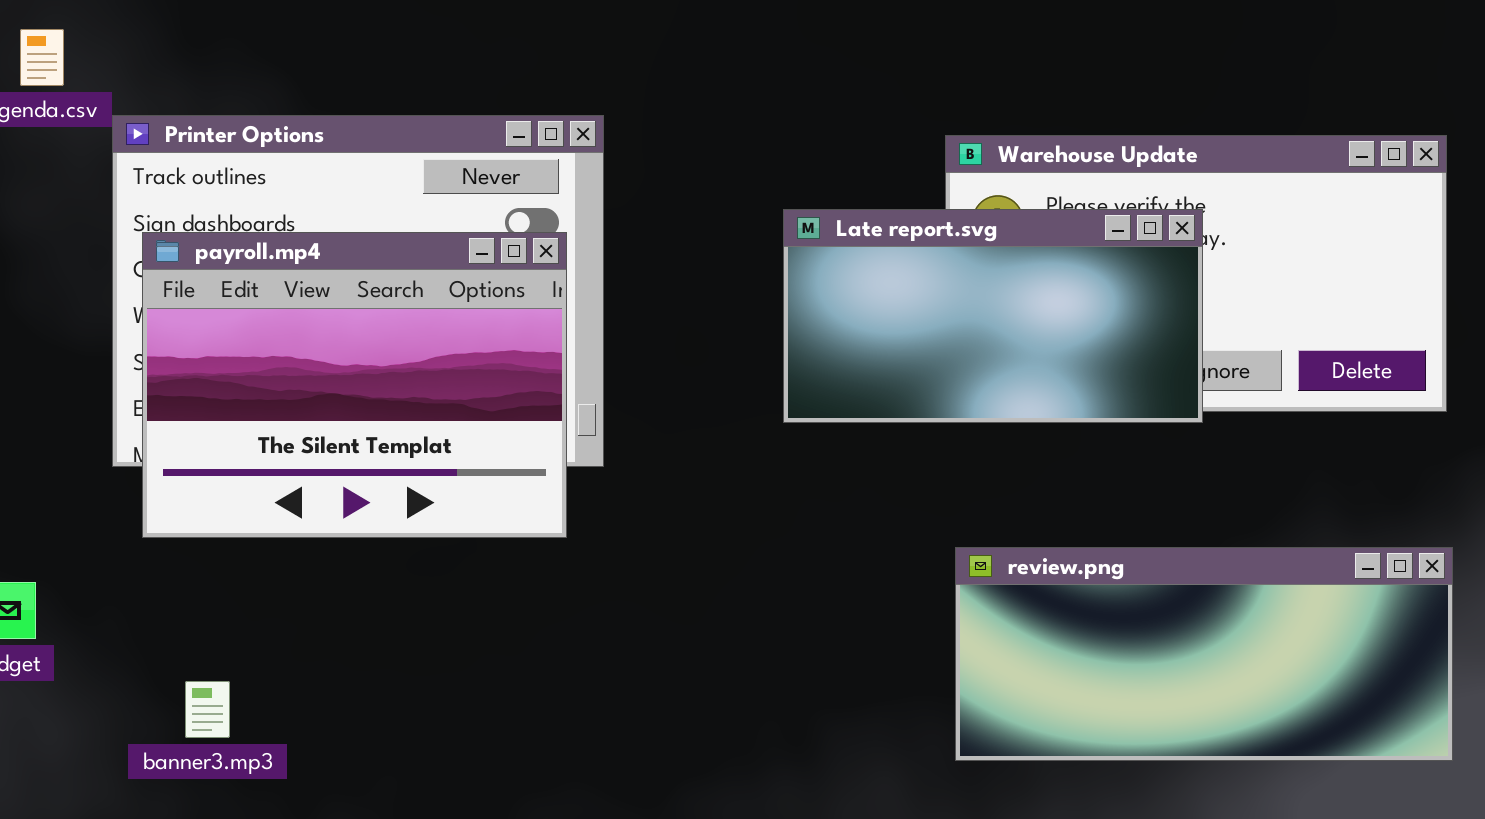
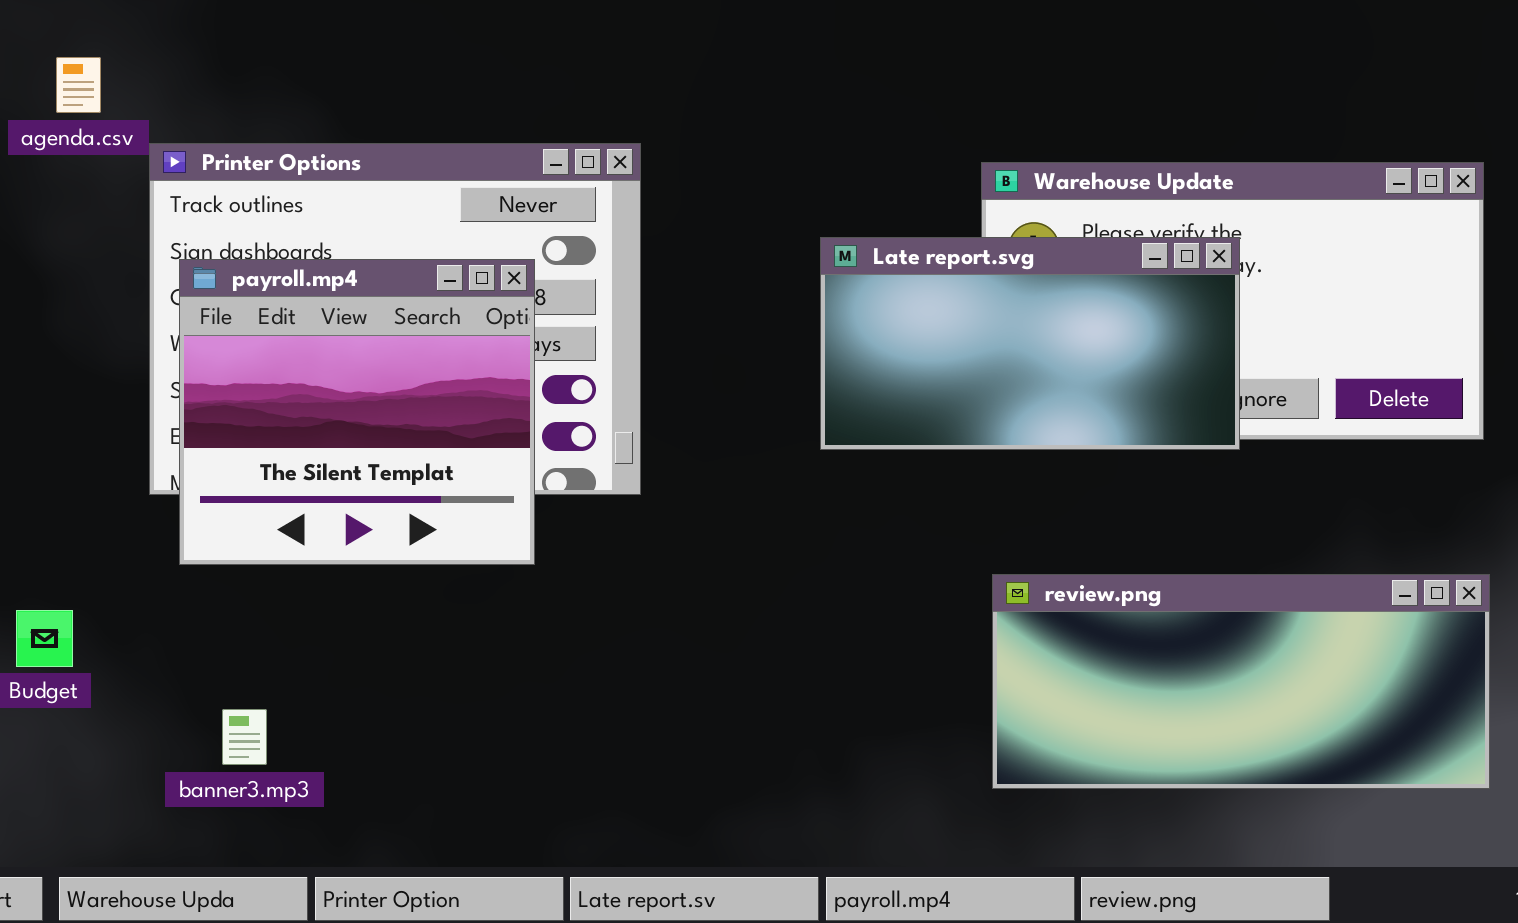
payroll.mp4: [142,232,567,538] -> [179,259,535,565], resized

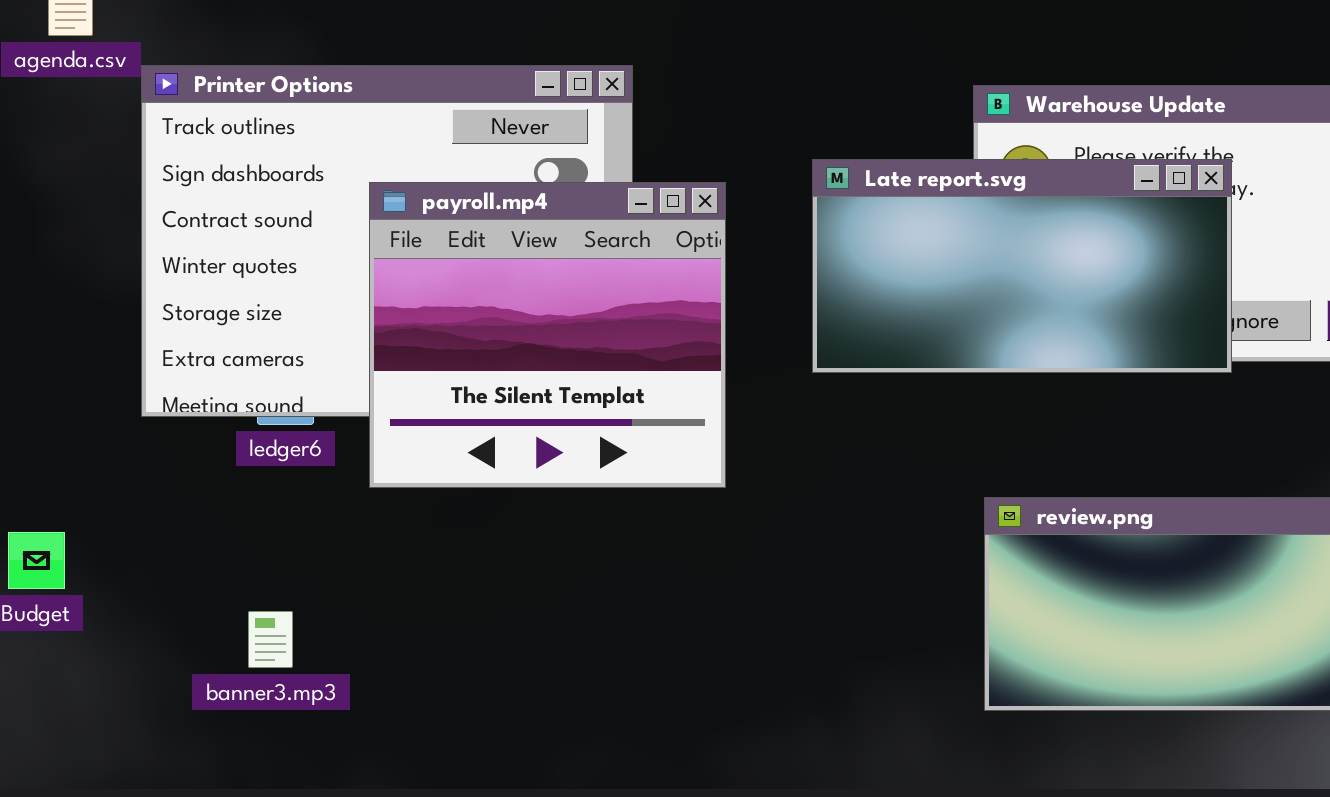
payroll.mp4: [179,259,535,565] -> [369,182,726,488], moved
banner3.mp3: [222,709,267,765] -> [248,611,293,668], moved

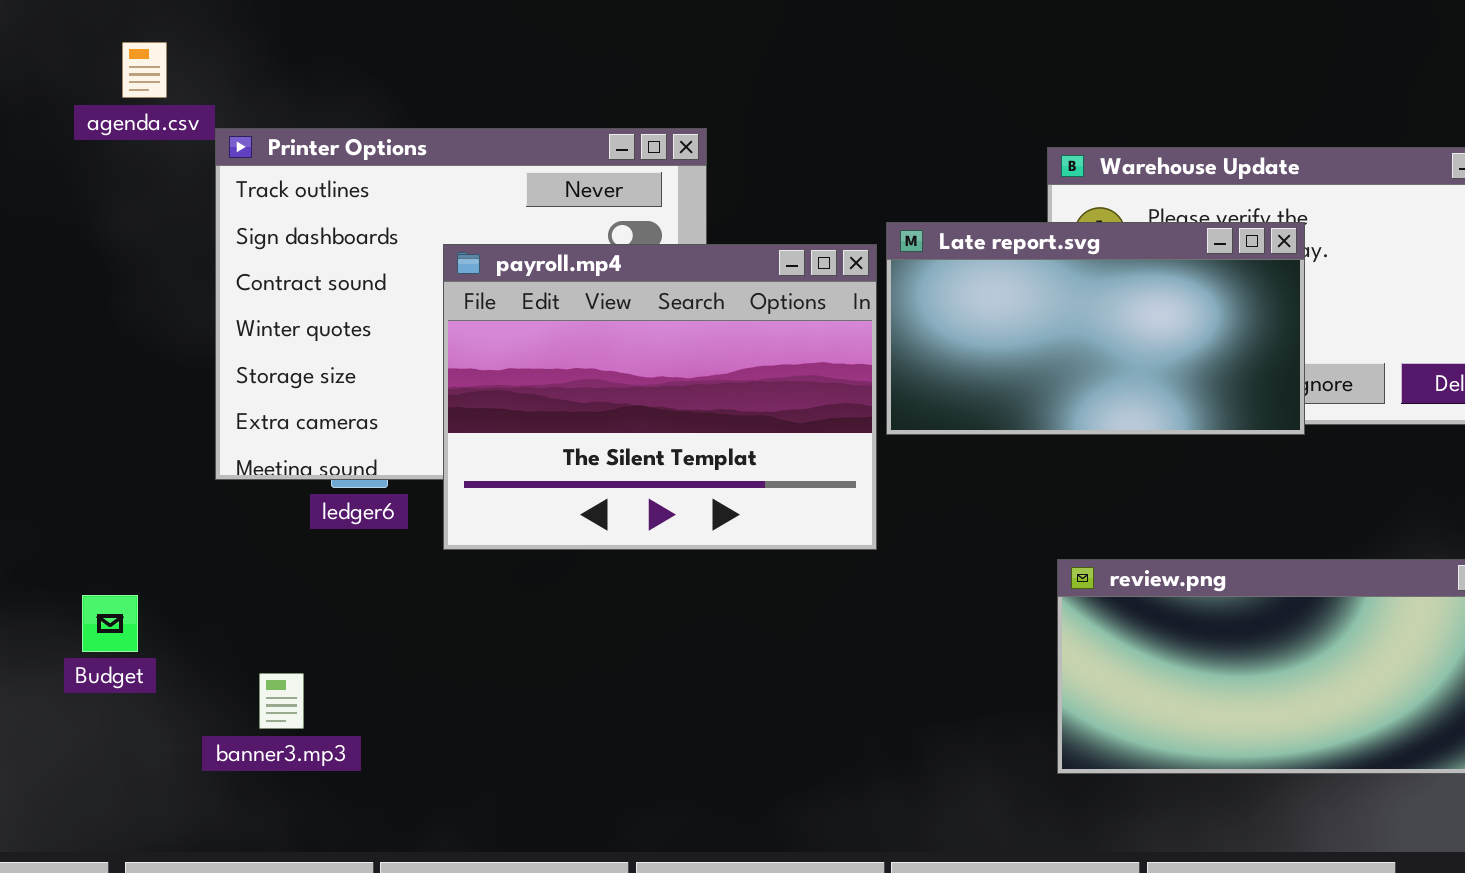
payroll.mp4: [369,182,726,488] -> [443,244,877,550], resized
banner3.mp3: [248,611,293,668] -> [259,673,304,729], moved

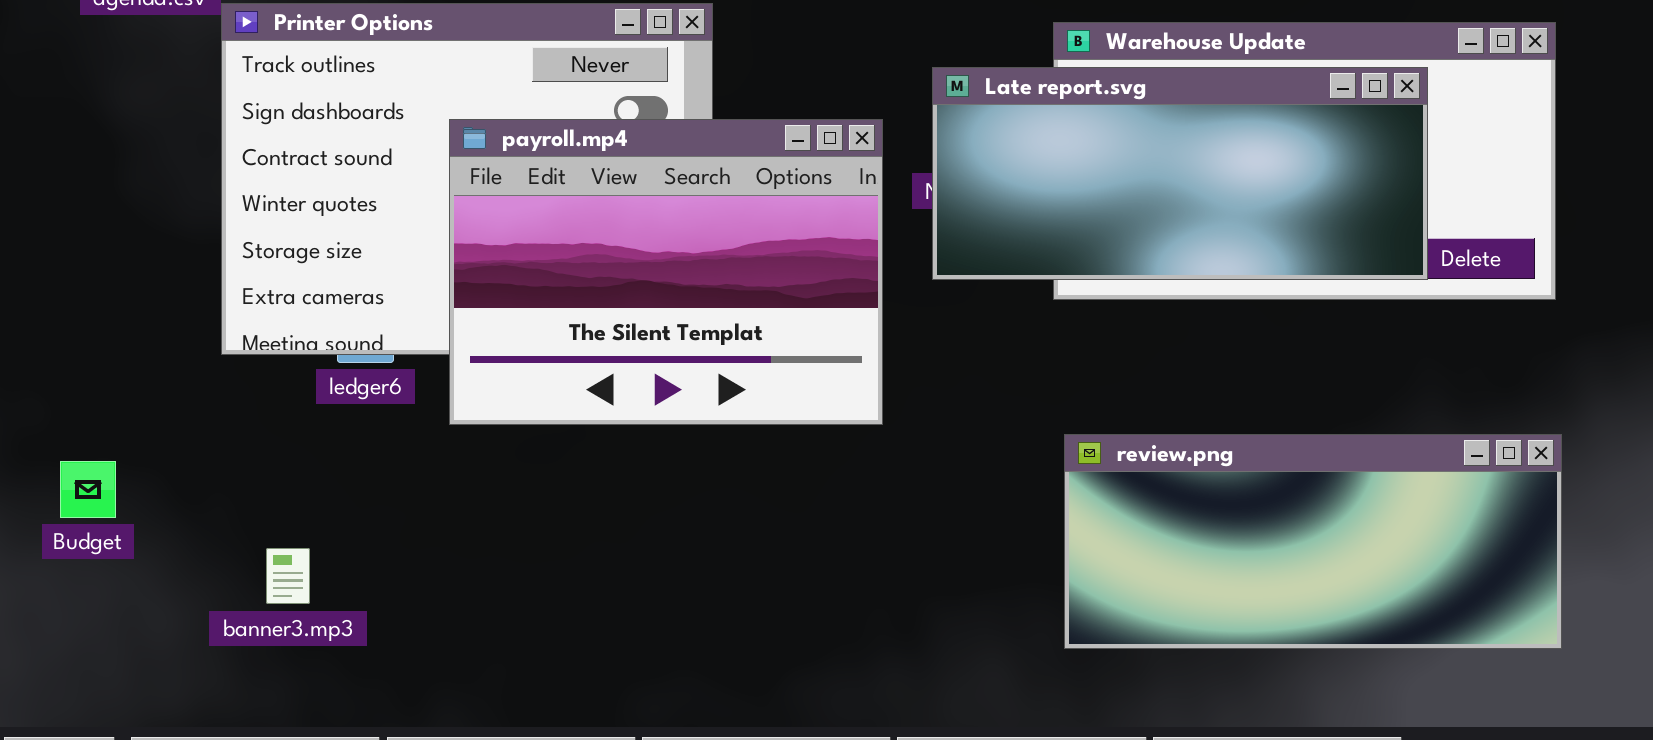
Late report.svg: [886,222,1305,435] -> [932,67,1428,280], moved, resized
Budget: [82,595,138,652] -> [60,461,116,518], moved

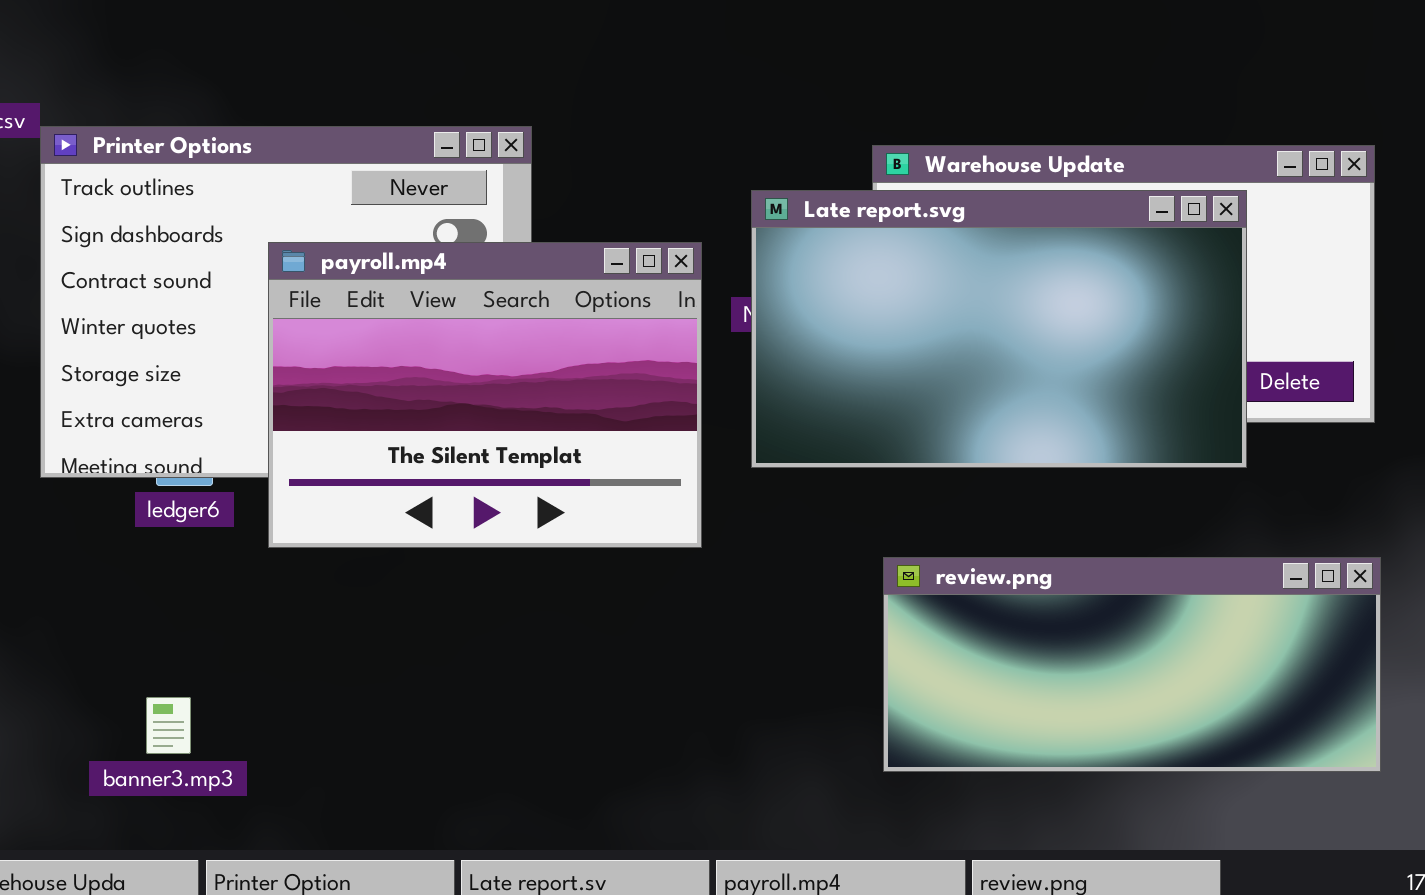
Late report.svg: [932,67,1428,280] -> [751,190,1247,468], resized
banner3.mp3: [266,548,310,604] -> [146,697,191,754], moved

